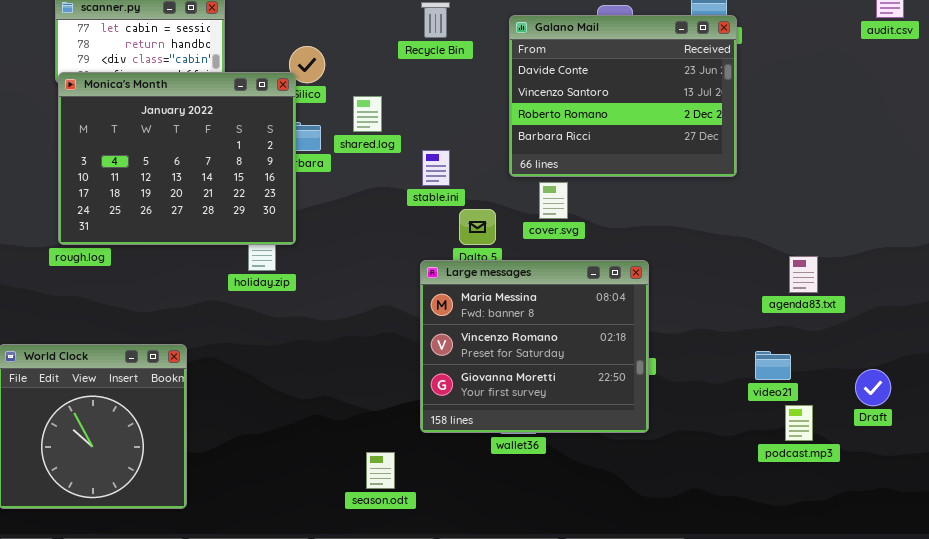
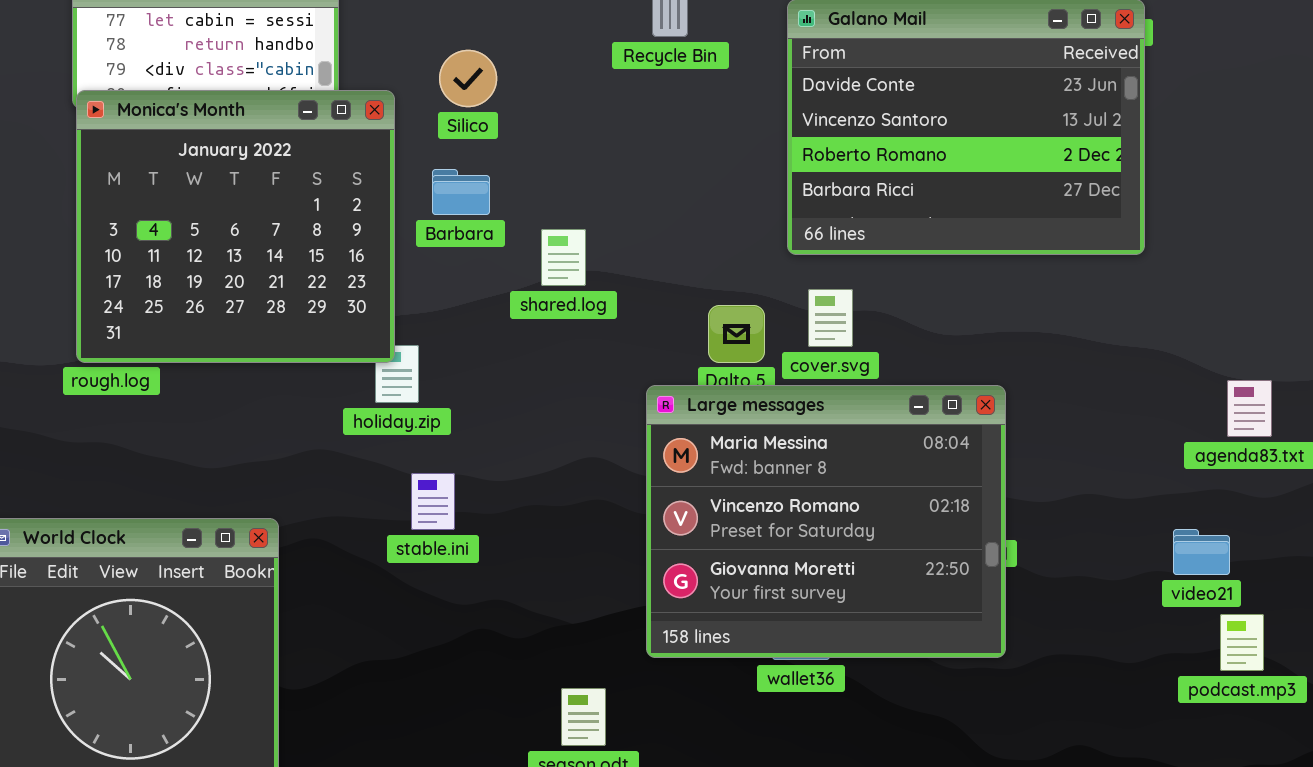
Monica's Month: [58,72,296,245] -> [76,90,395,363], resized
shared.log: [353,96,382,132] -> [541,229,586,286], moved
stable.ini: [422,150,450,186] -> [411,473,455,530], moved
cover.svg: [539,182,568,219] -> [808,289,853,347], moved

